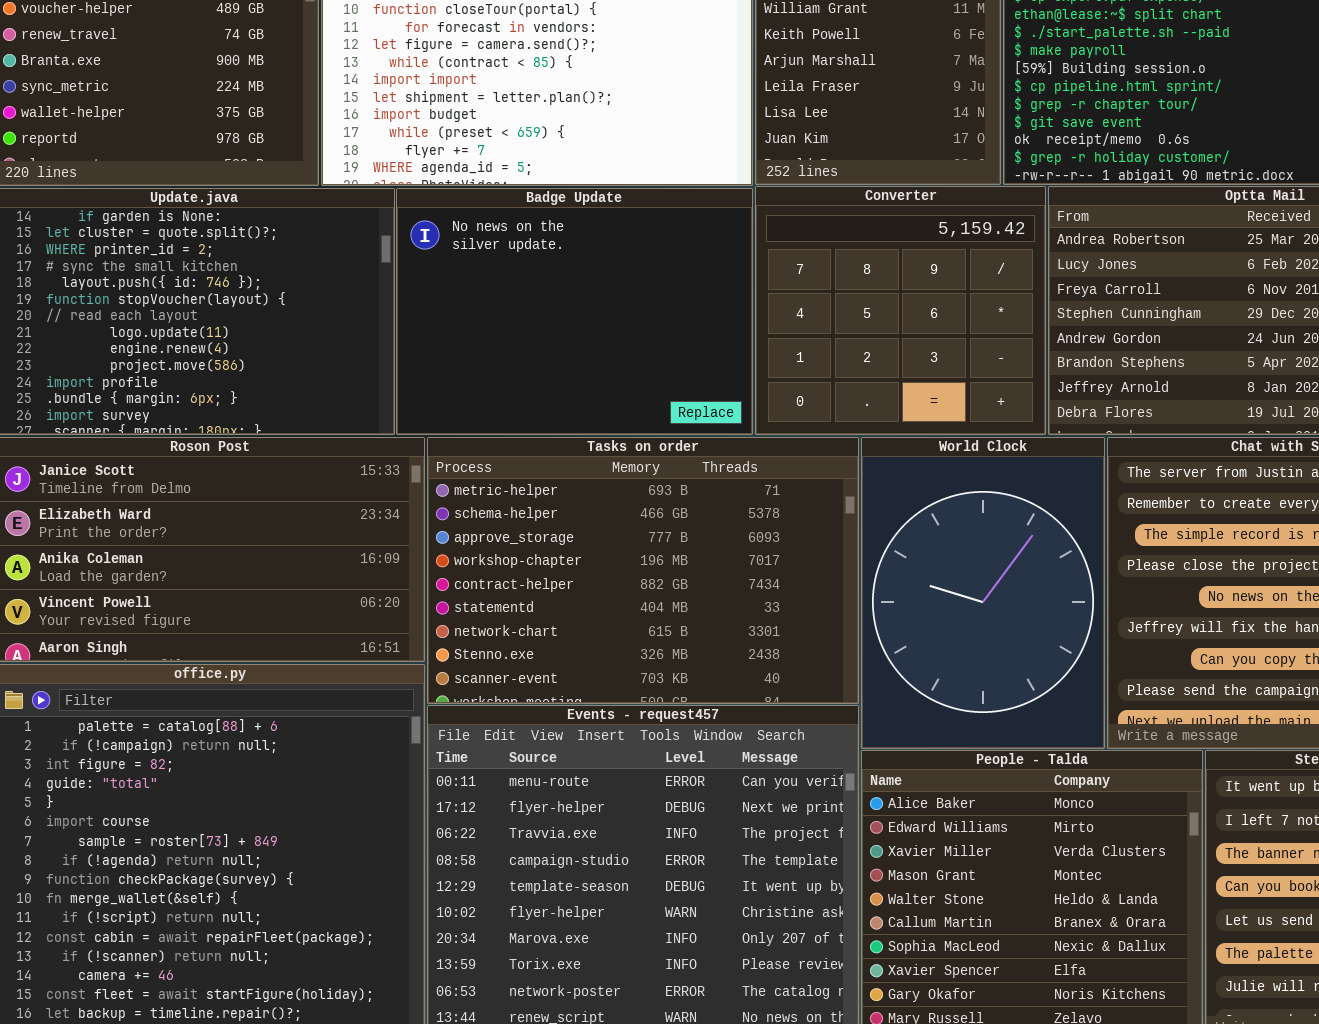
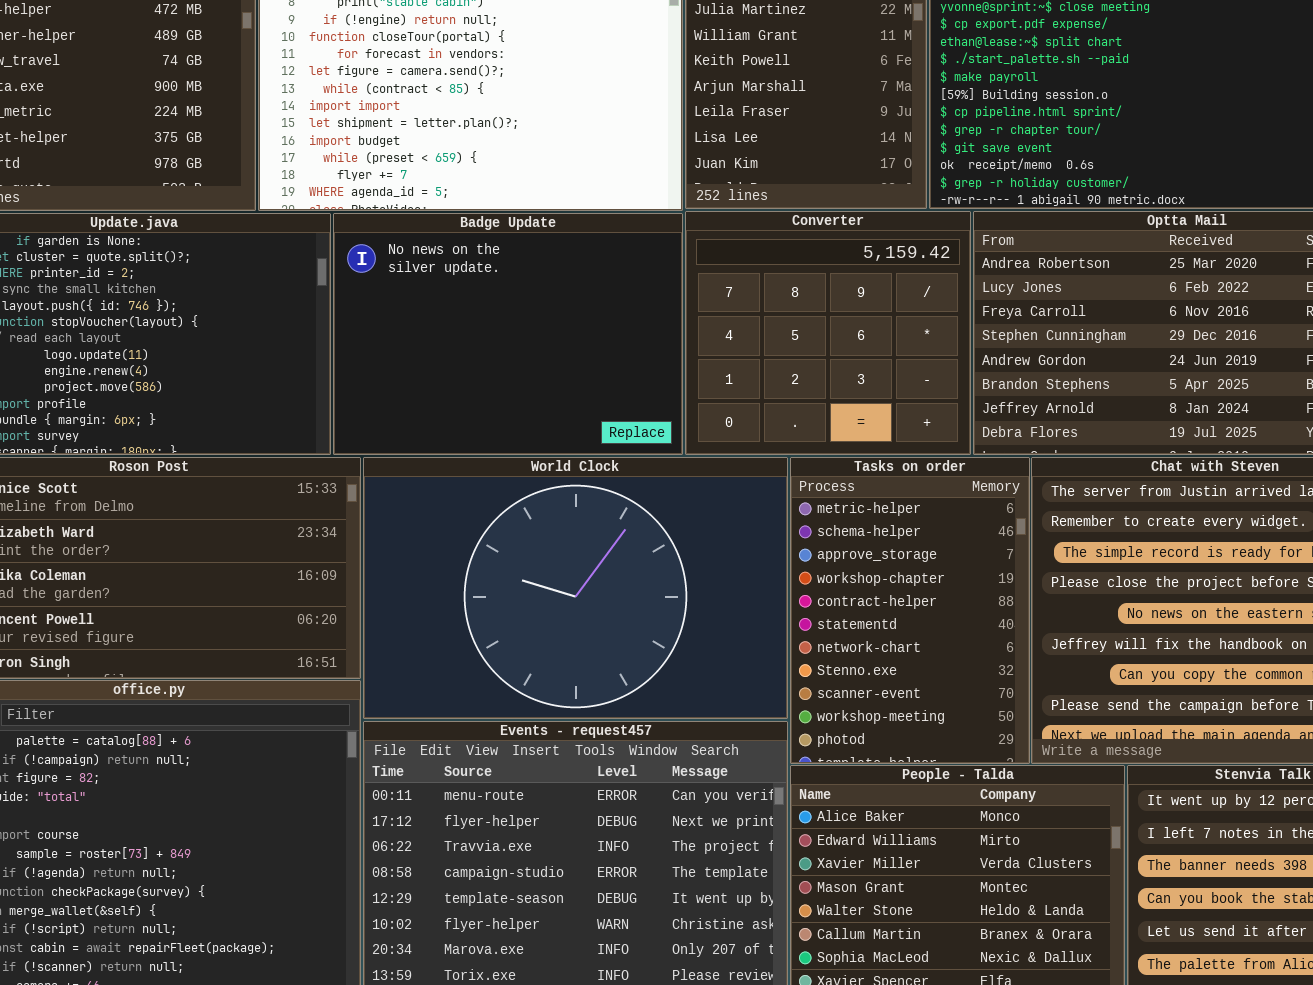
Tasks on order: [427,437,859,704] -> [790,457,1030,764], moved, resized
World Clock: [861,437,1105,749] -> [363,457,788,719], moved, resized

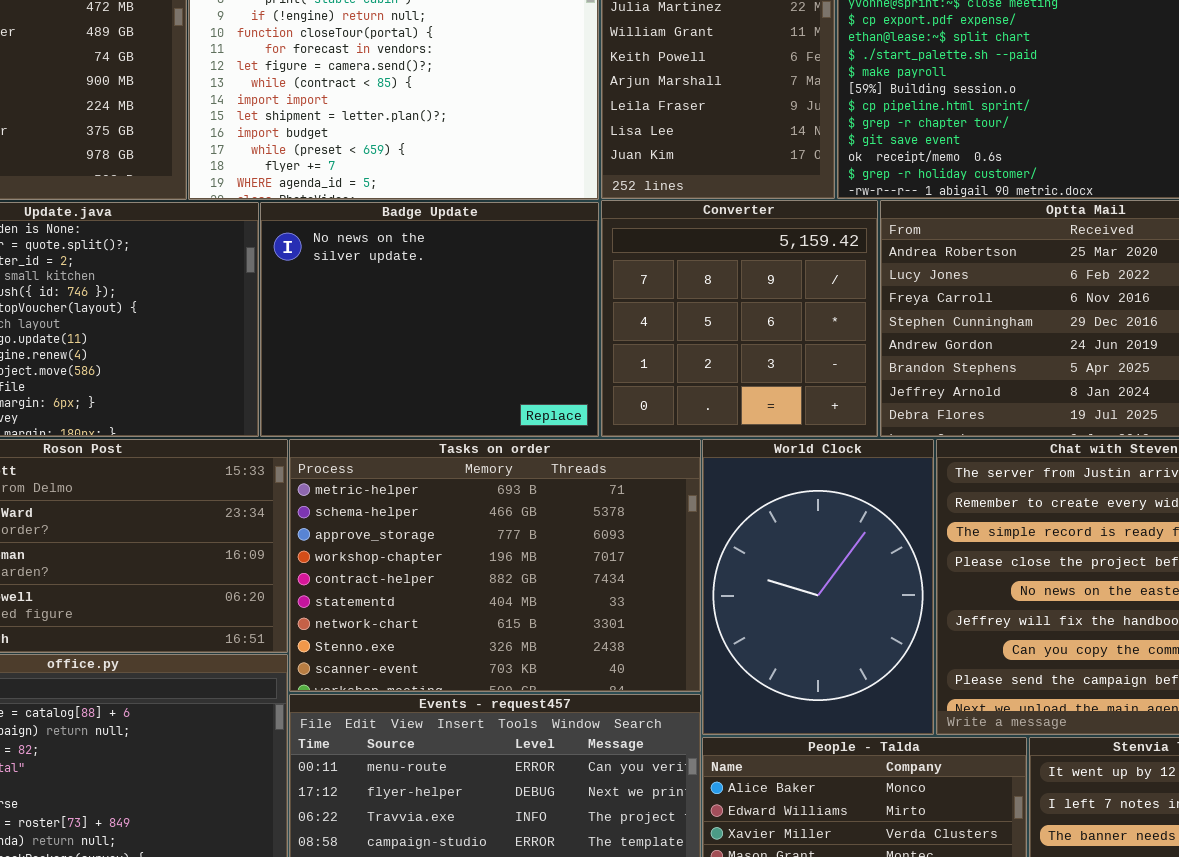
World Clock: [363,457,788,719] -> [702,439,934,735], moved, resized
Tasks on order: [790,457,1030,764] -> [289,439,701,692], moved, resized

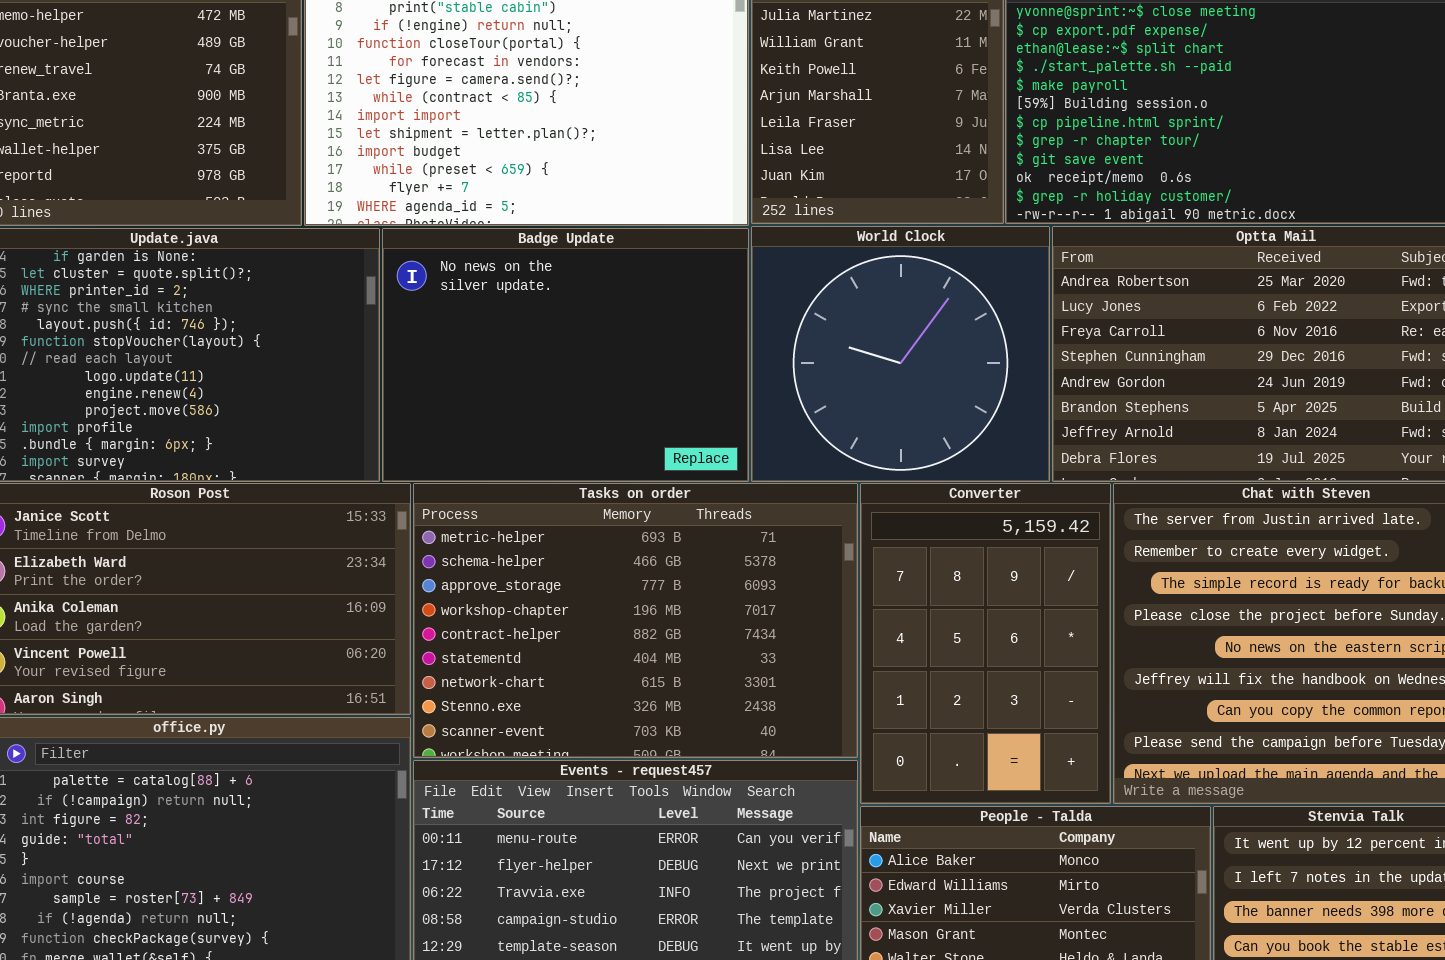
Converter: [601,200,878,437] -> [860,483,1111,804], moved, resized
World Clock: [702,439,934,735] -> [751,226,1050,482], moved, resized

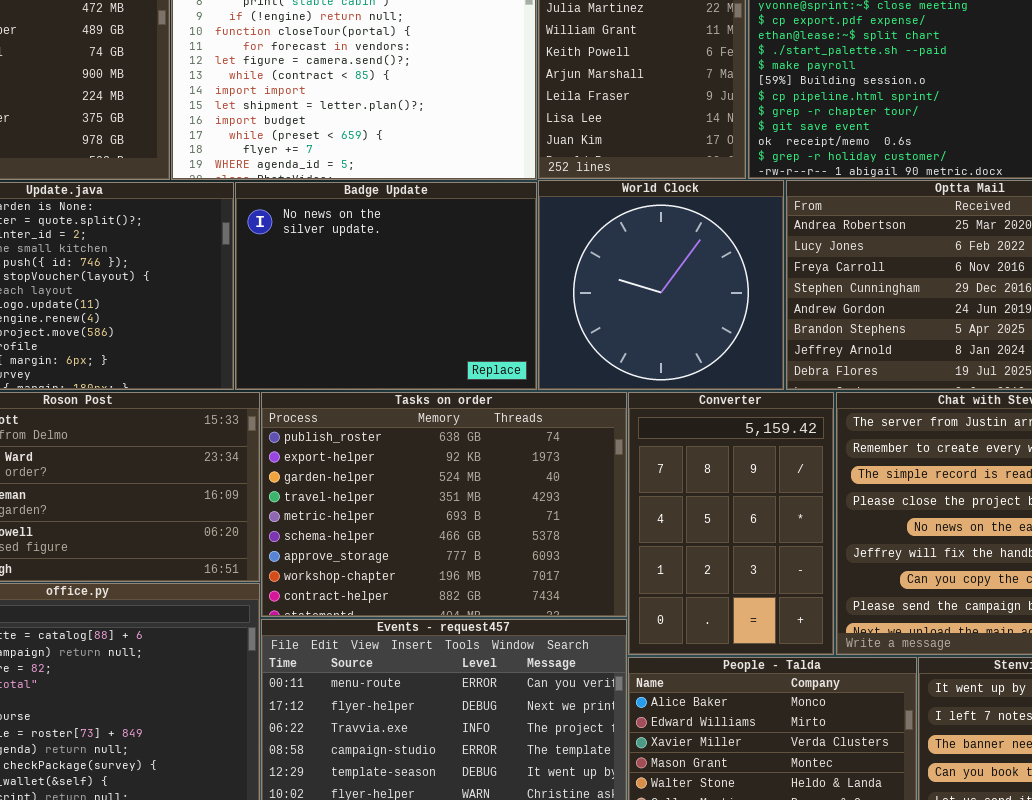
Tasks on order: [413,483,858,758] -> [261,392,627,617], scrolled up 4 rows

